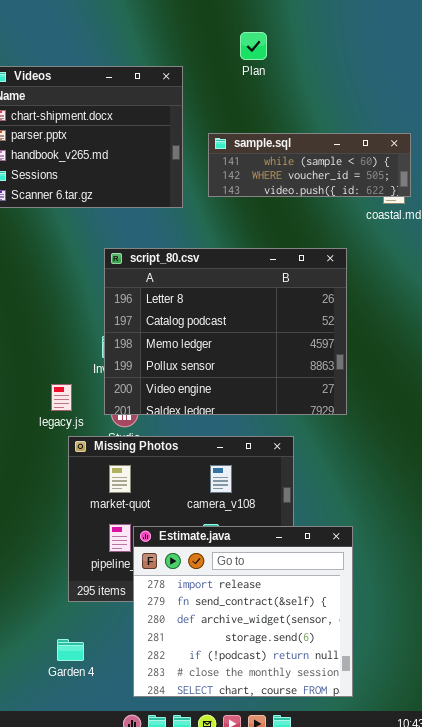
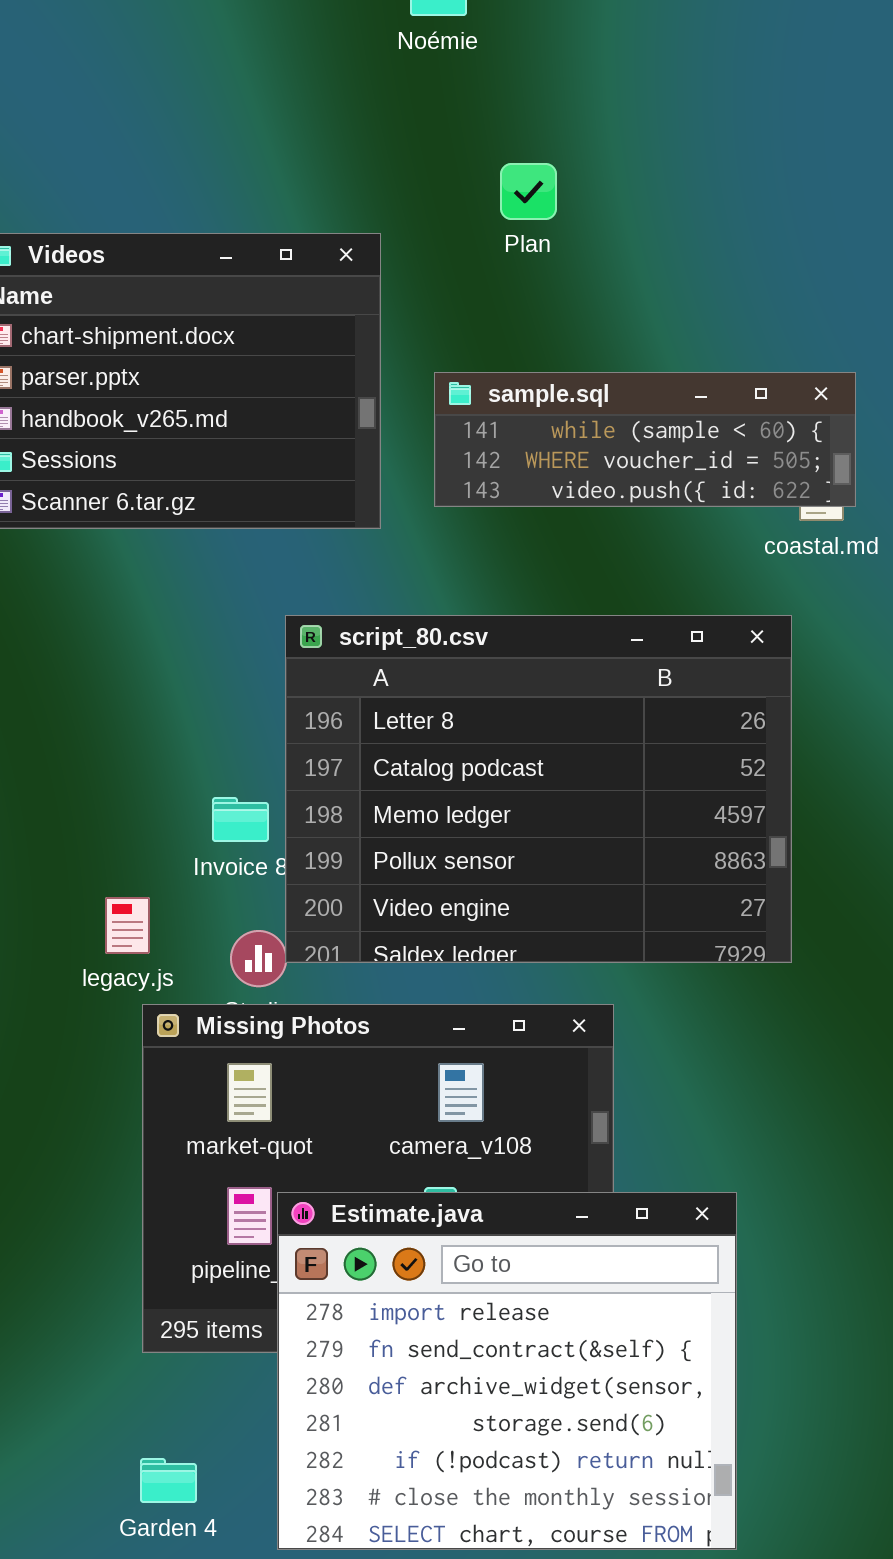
script_80.csv: [104,248,347,415] -> [285,615,792,963], moved
Garden 4: [57,639,84,661] -> [140,1458,197,1503], moved

